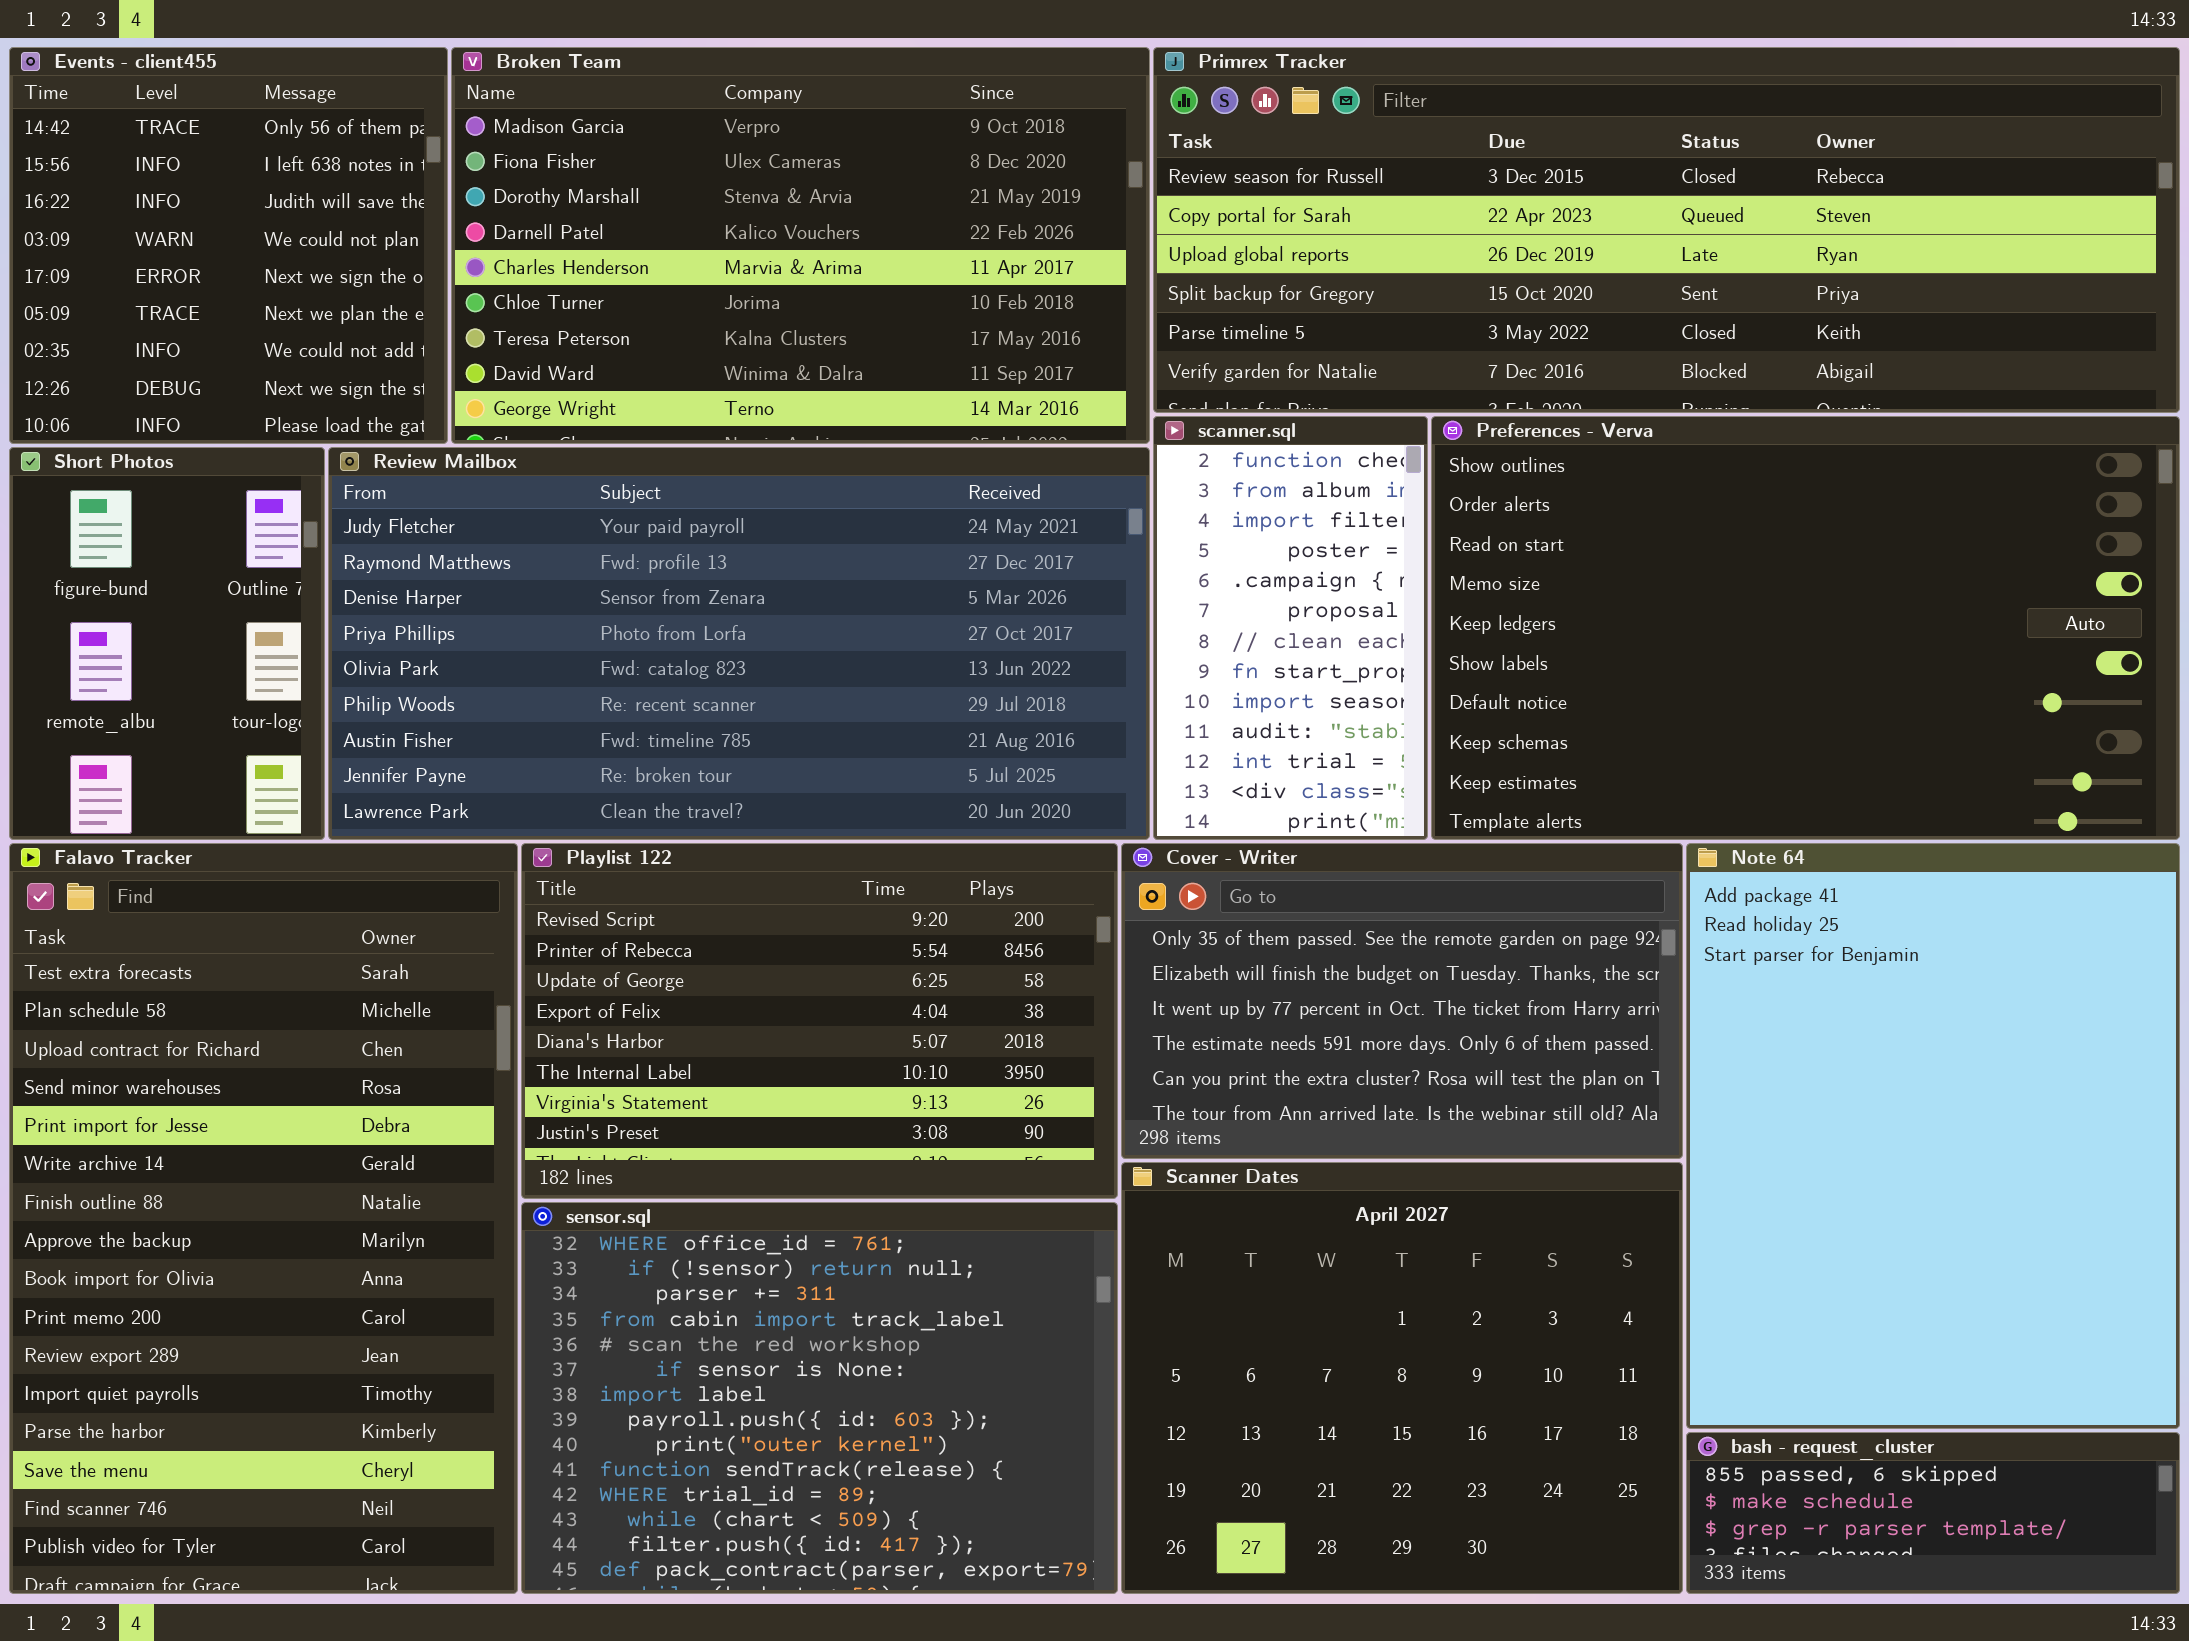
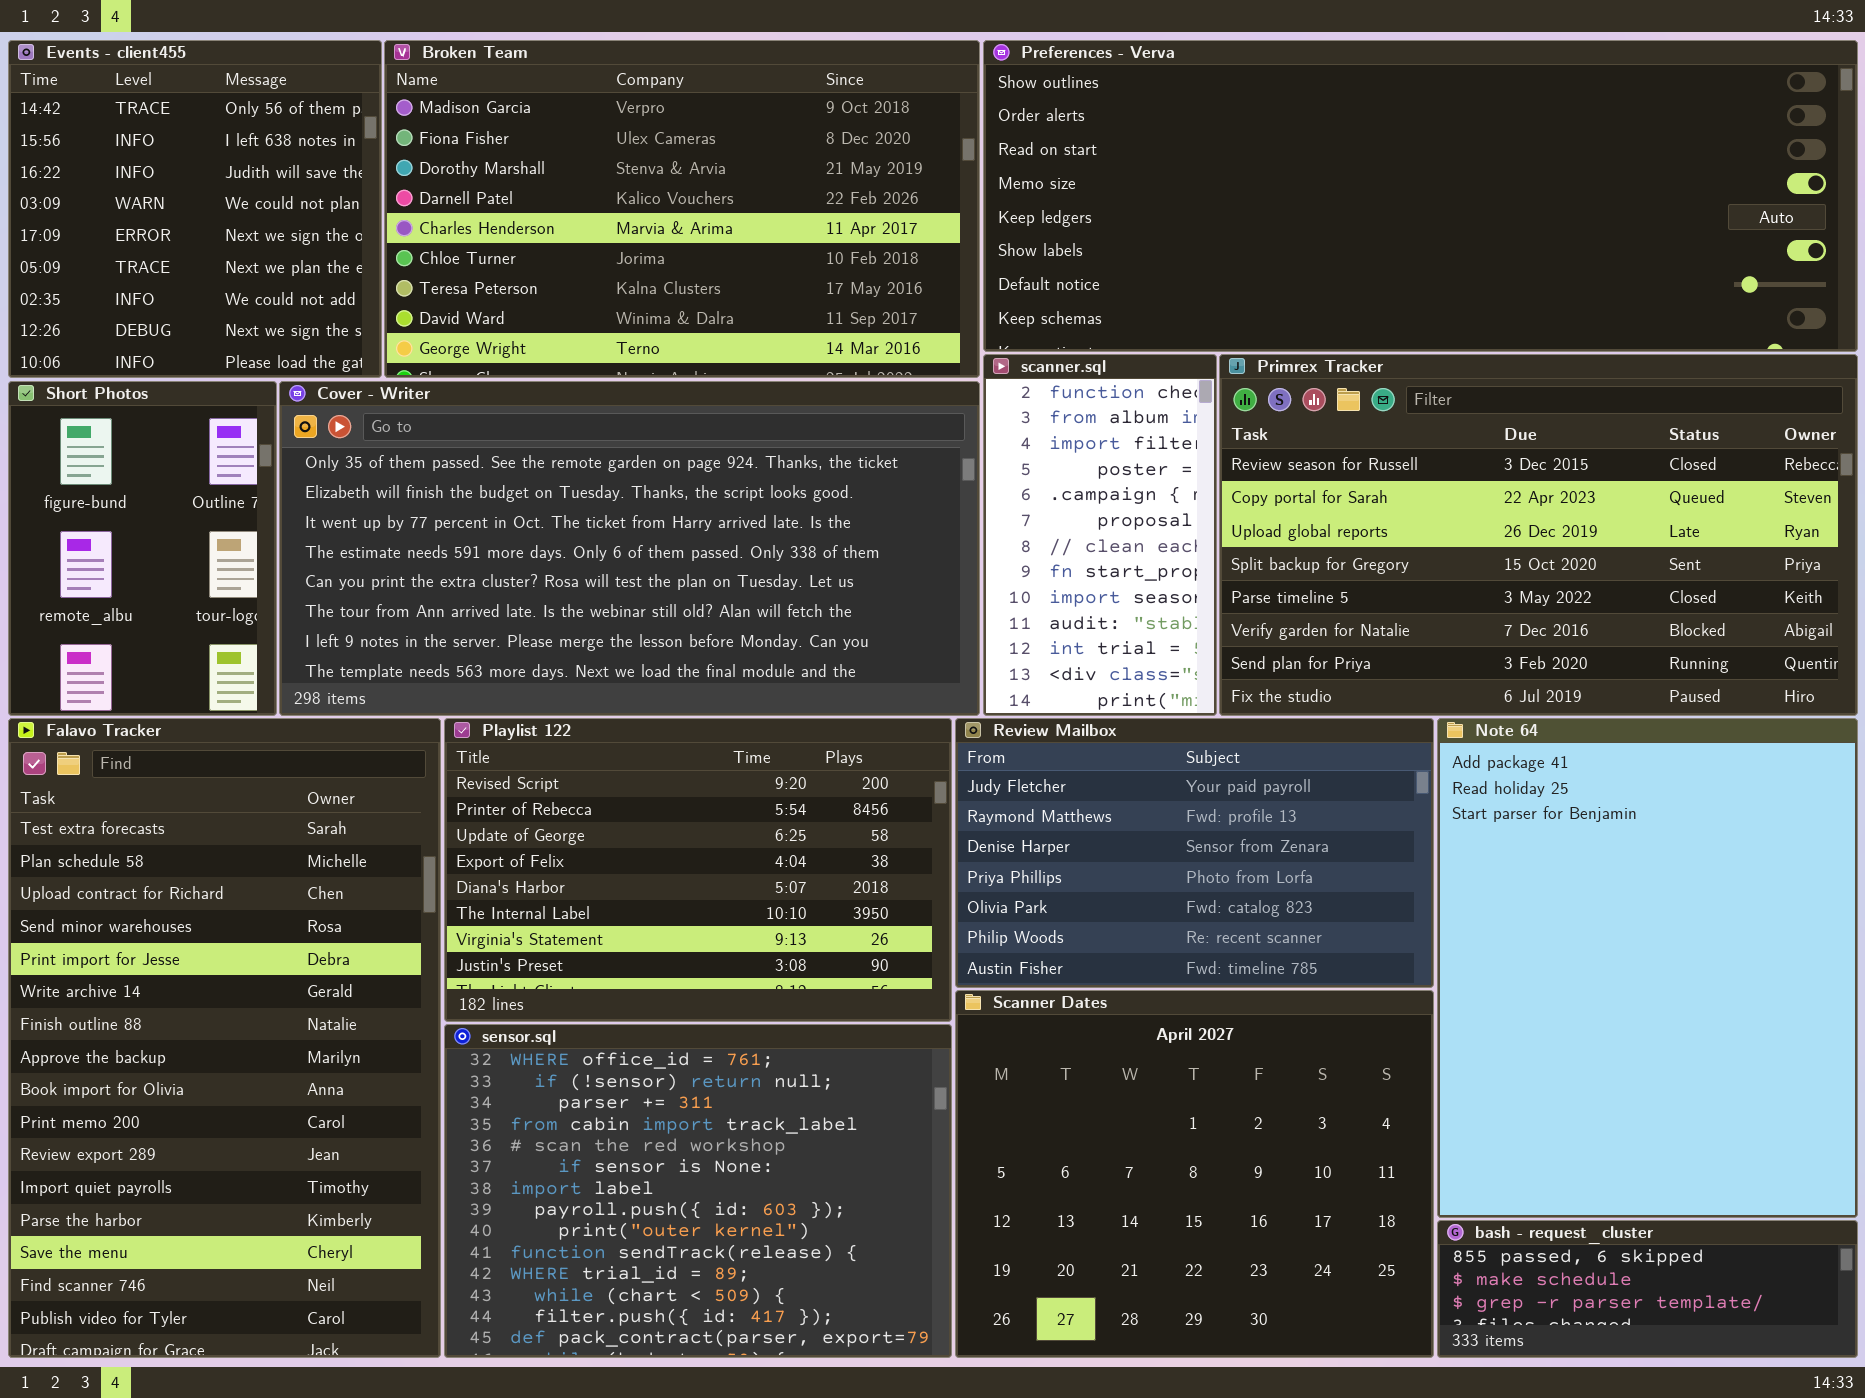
Primrex Tracker: [1153,47,2180,413] -> [1219,354,1858,716], moved, resized
Preferences - Verva: [1431,416,2180,840] -> [983,40,1858,352], moved, resized
Review Mailbox: [328,447,1150,840] -> [955,718,1434,988], moved, resized
Cover - Writer: [1121,843,1683,1159] -> [279,381,980,716], moved, resized

